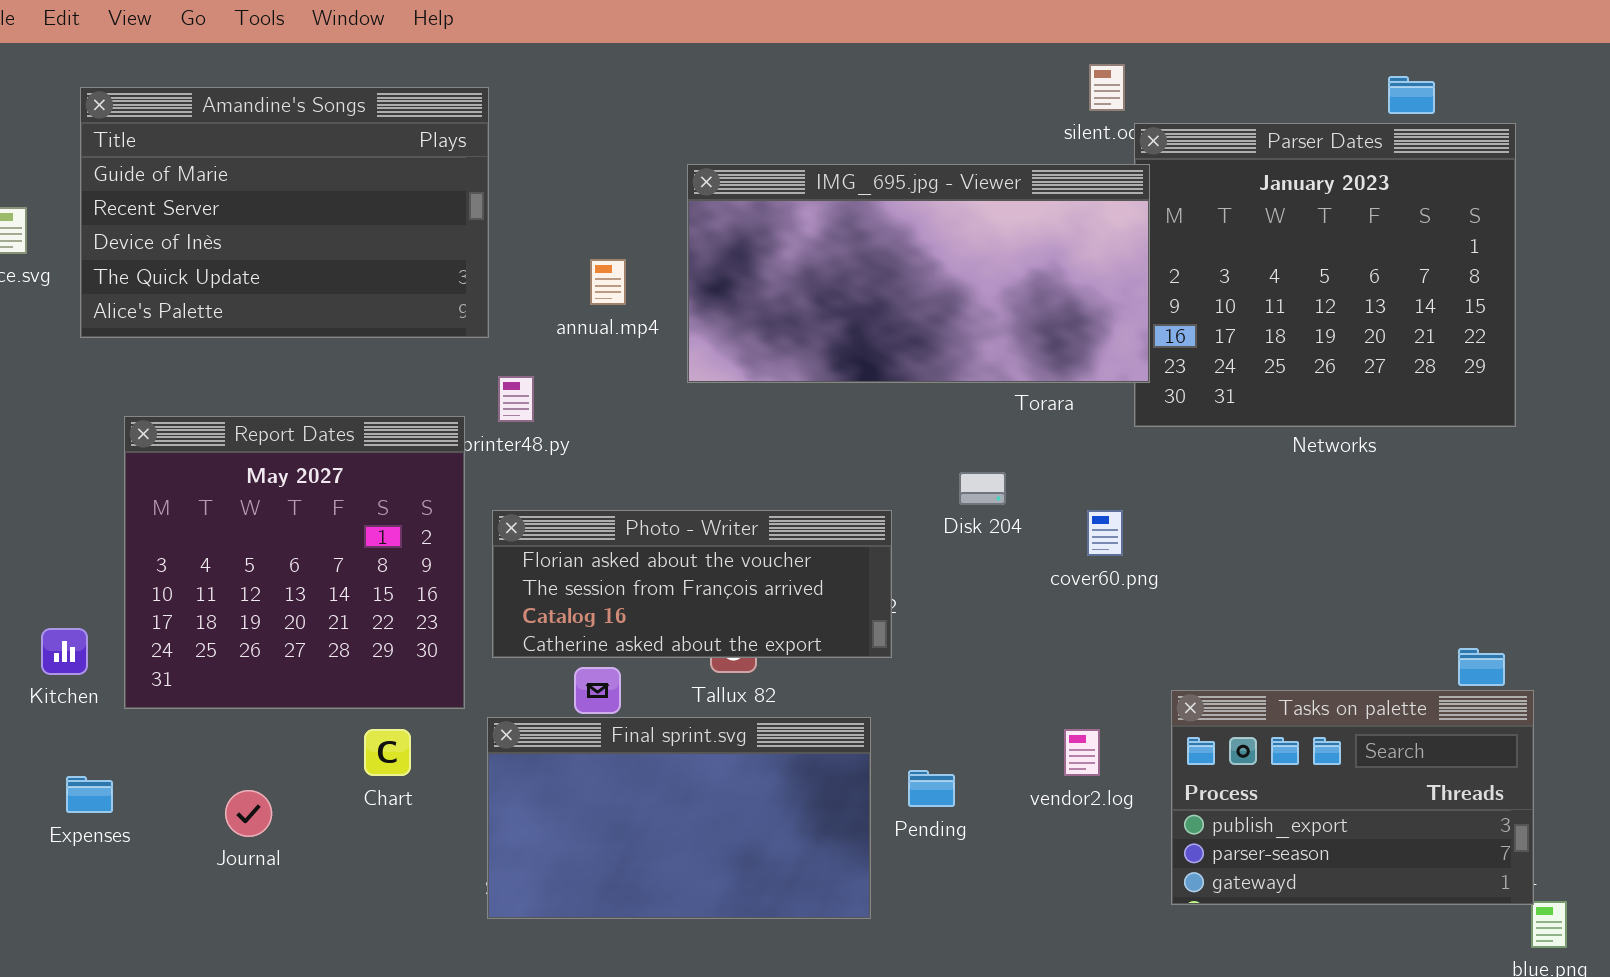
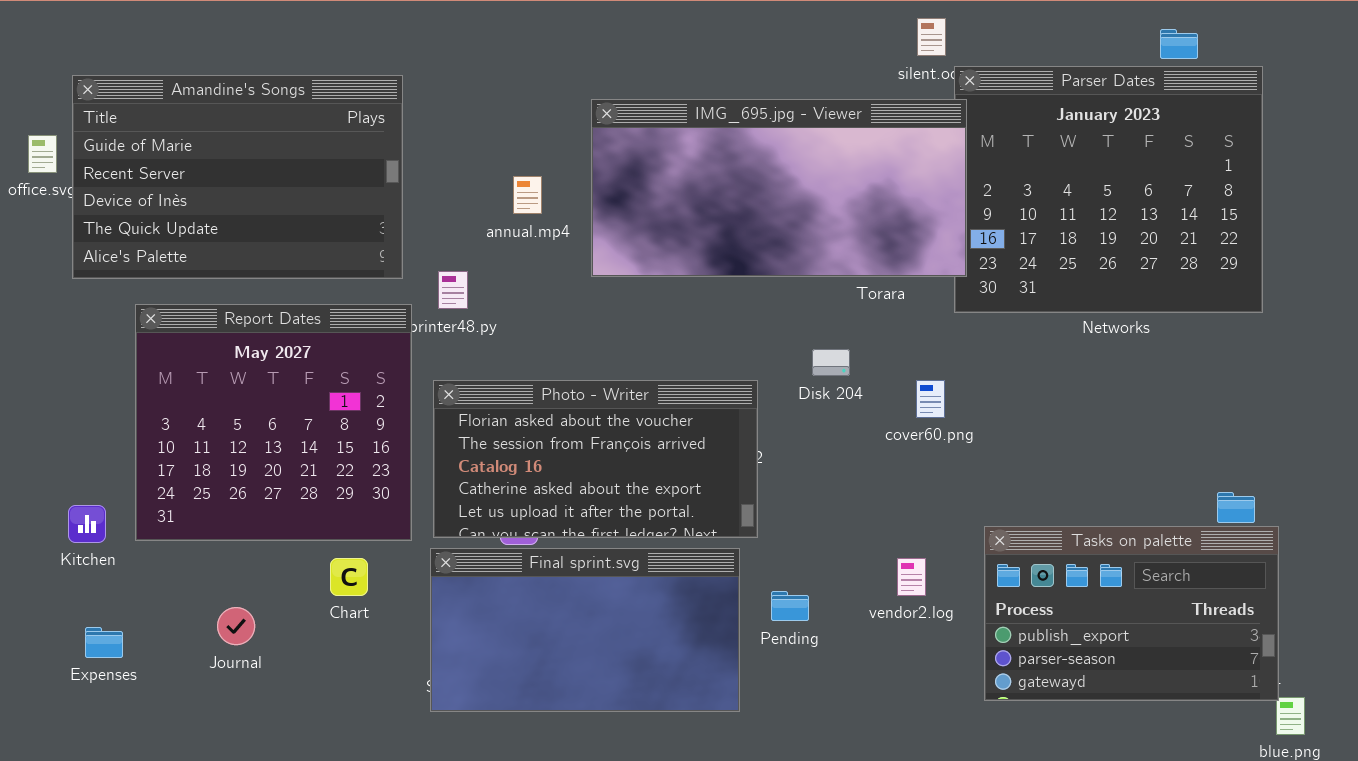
Amandine's Songs: [80,87,489,338] -> [72,75,403,279], moved
Photo - Writer: [492,510,892,658] -> [433,380,758,538], resized
Kitchen: [41,628,88,675] -> [68,505,106,543], moved
Expenses: [66,776,113,813] -> [85,627,123,658], moved

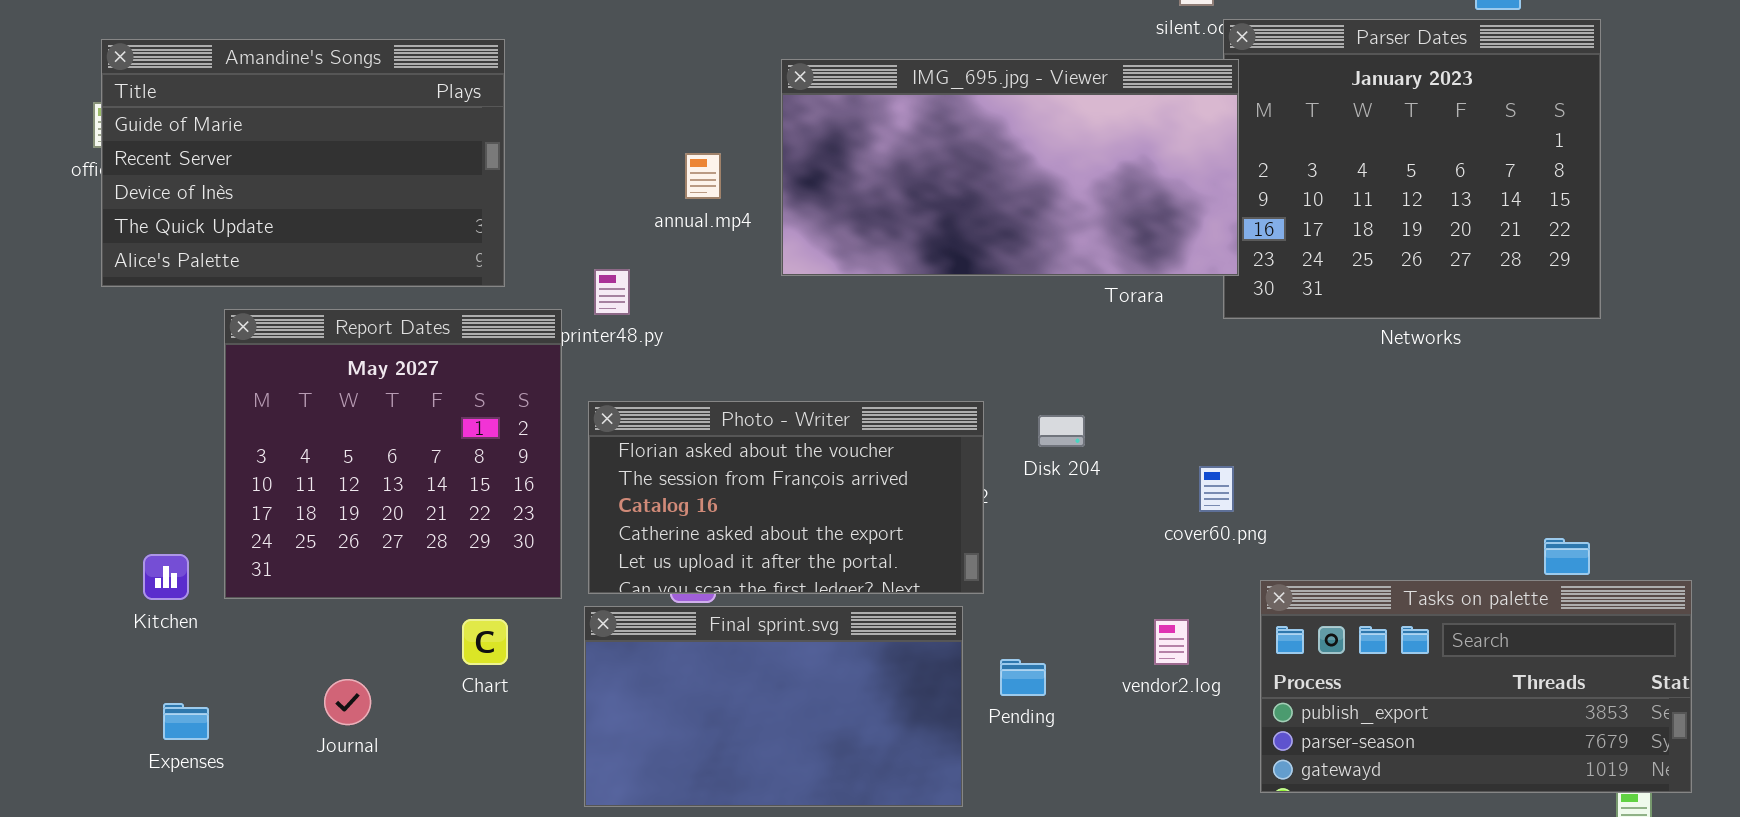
Amandine's Songs: [72,75,403,279] -> [101,39,505,287], moved
Disk 204: [812,349,850,376] -> [1038,415,1085,447], moved
cover60.png: [916,380,945,418] -> [1199,466,1234,512], moved
Tasks on palette: [984,526,1279,701] -> [1260,580,1692,793], resized

